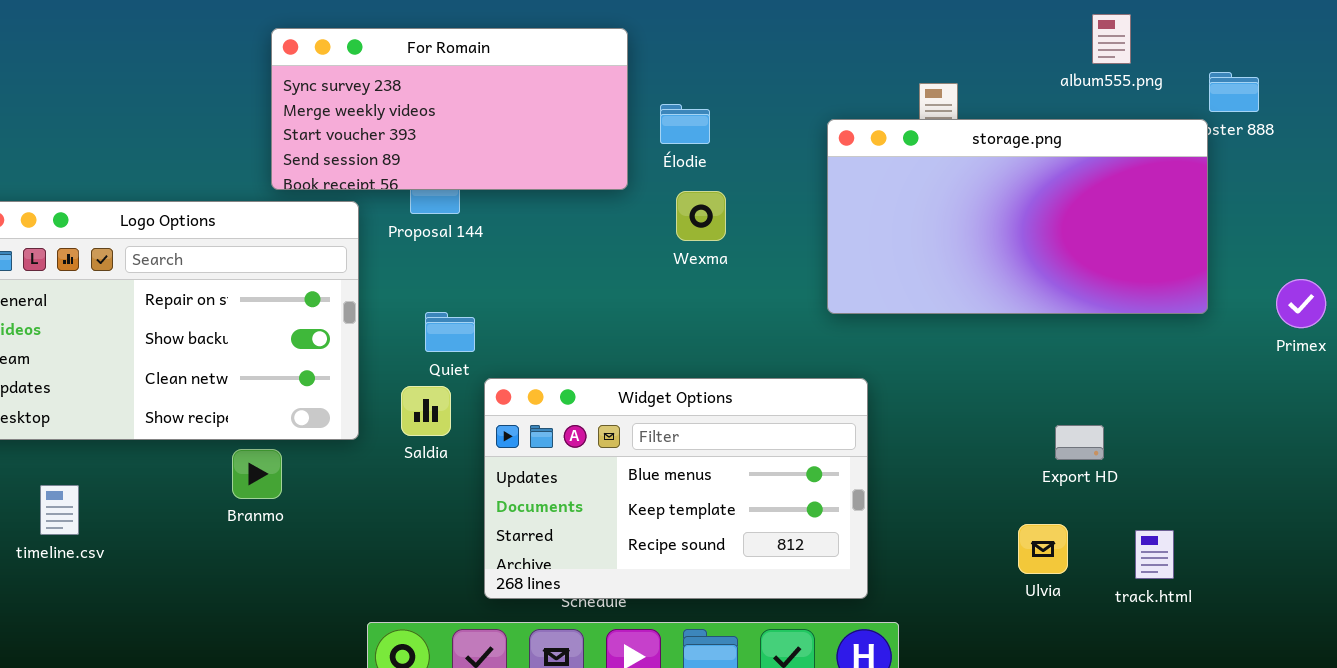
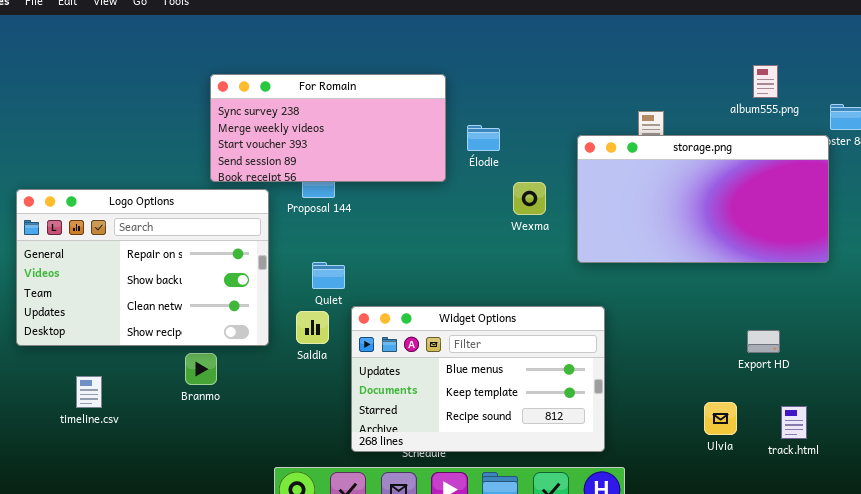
Wexma: [676,191,726,241] -> [513,182,546,215], moved
Export HD: [1055,425,1104,460] -> [747,330,780,353], moved
timeline.csv: [40,485,79,535] -> [76,376,102,408], moved

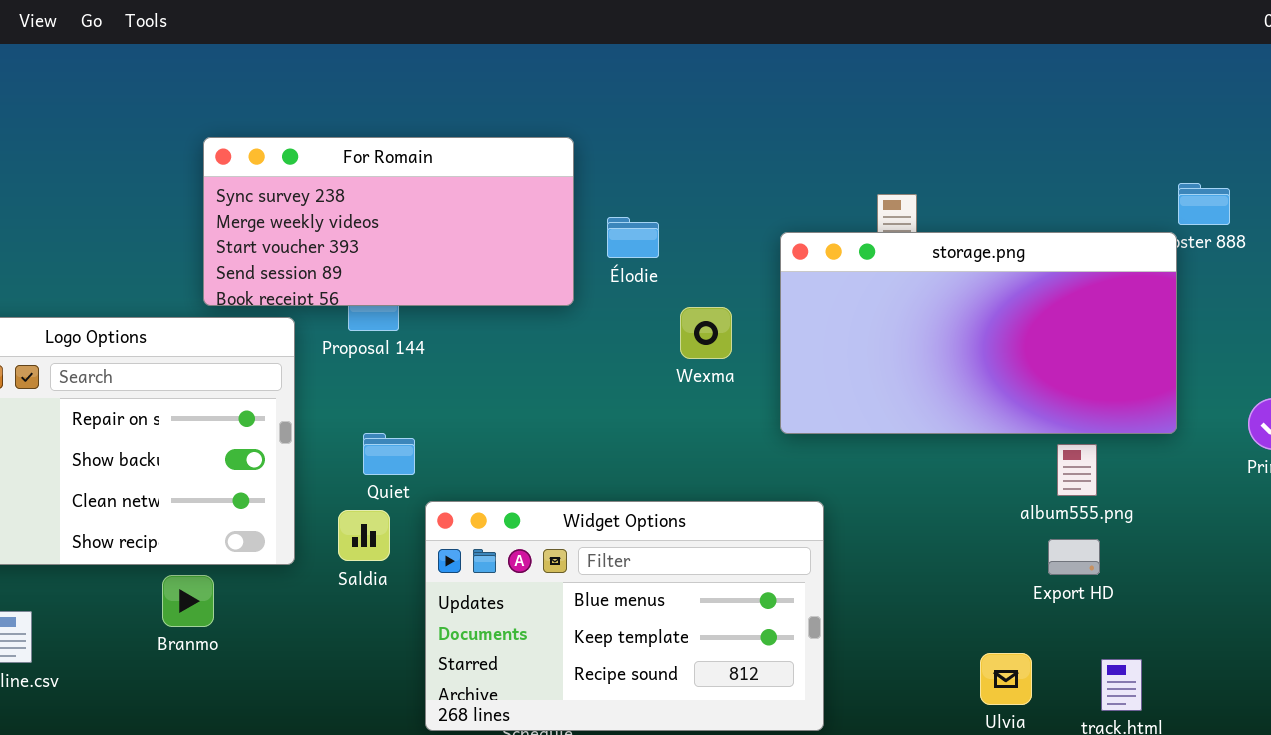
album555.png: [753,65,778,98] -> [1057,444,1097,496], moved

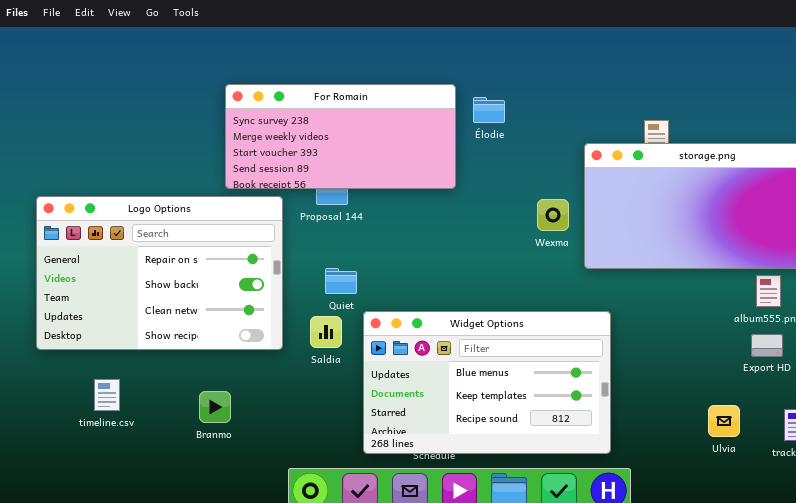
Élodie: [607,217,659,258] -> [473,97,505,123], moved
Wexma: [680,307,732,359] -> [537,199,569,231], moved
Branmo: [162,575,214,627] -> [199,391,231,423], moved

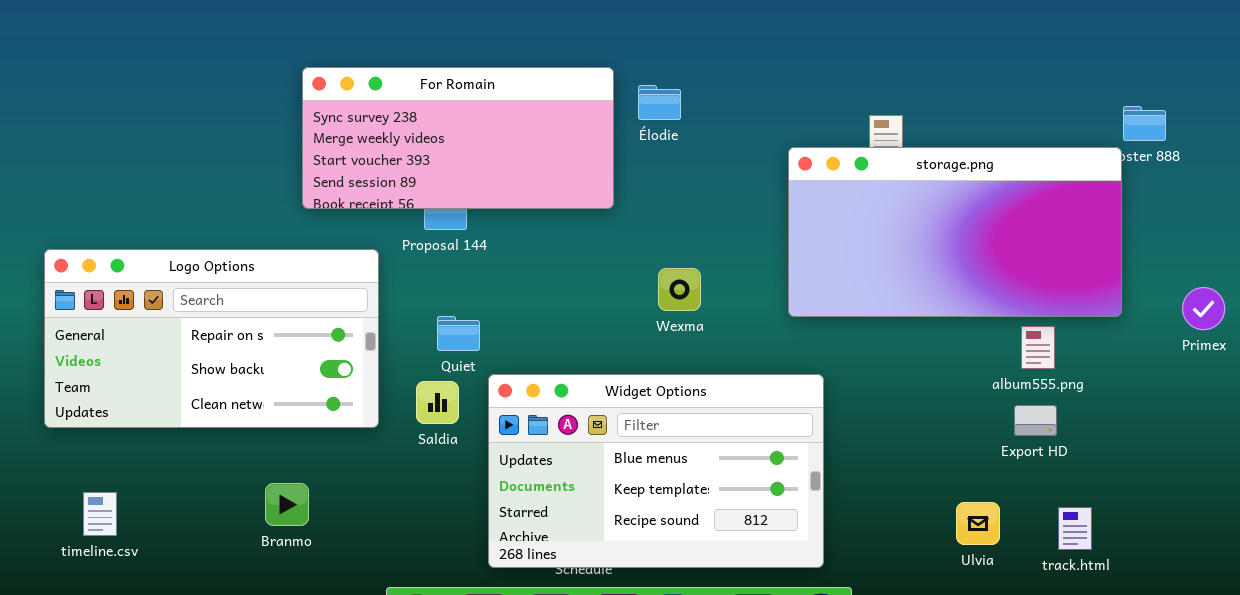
Logo Options: [36,196,283,350] -> [44,249,379,428], resized
Wexma: [537,199,569,231] -> [658,268,701,311], moved
timeline.csv: [94,379,120,411] -> [83,492,117,536], moved

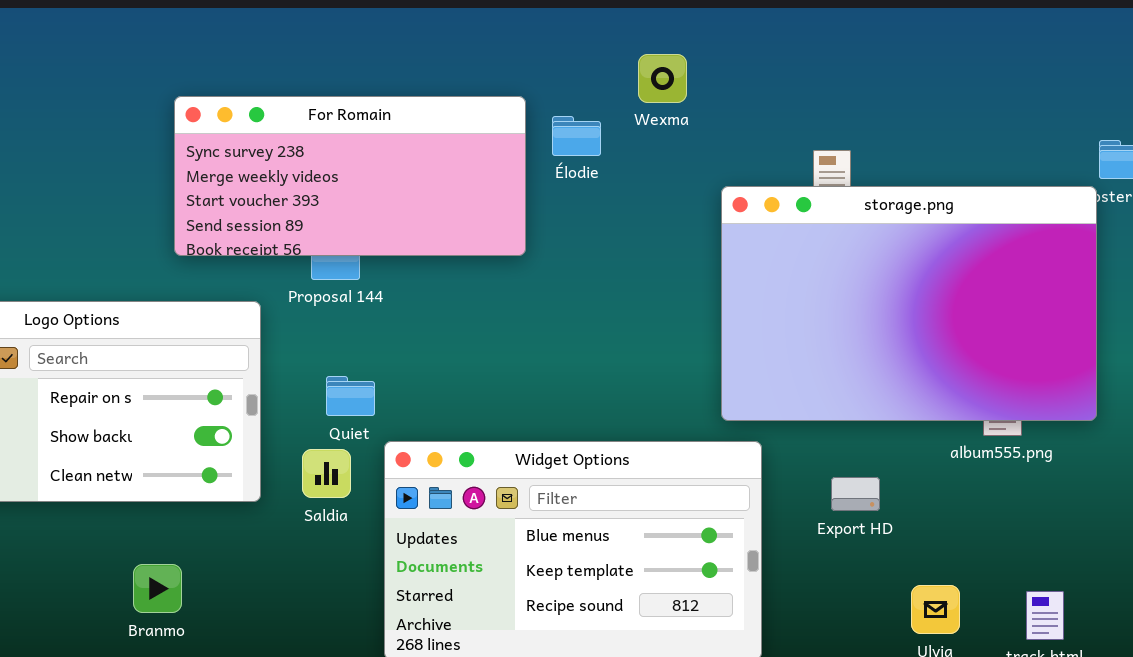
storage.png: [788,147,1122,317] -> [721,186,1097,421], resized
Wexma: [658,268,701,311] -> [638,54,687,103], moved
Export HD: [1014,405,1057,436] -> [831,477,880,511], moved

